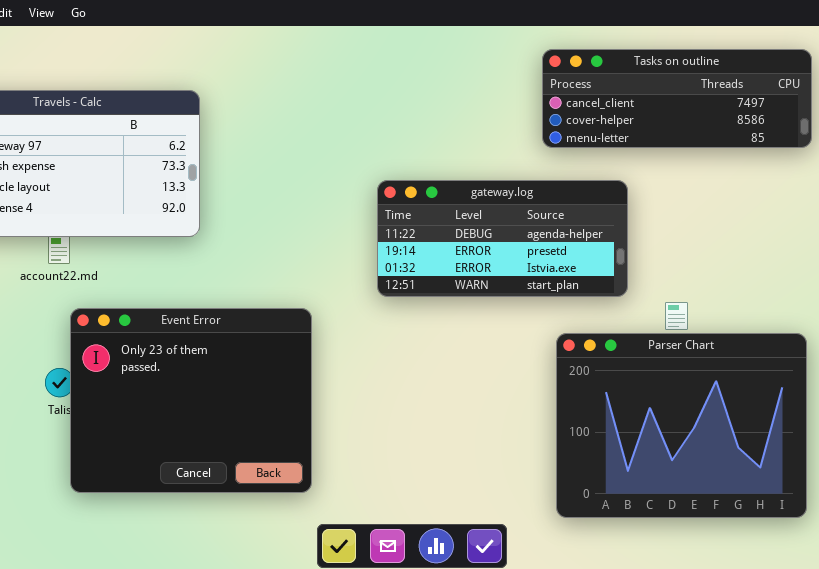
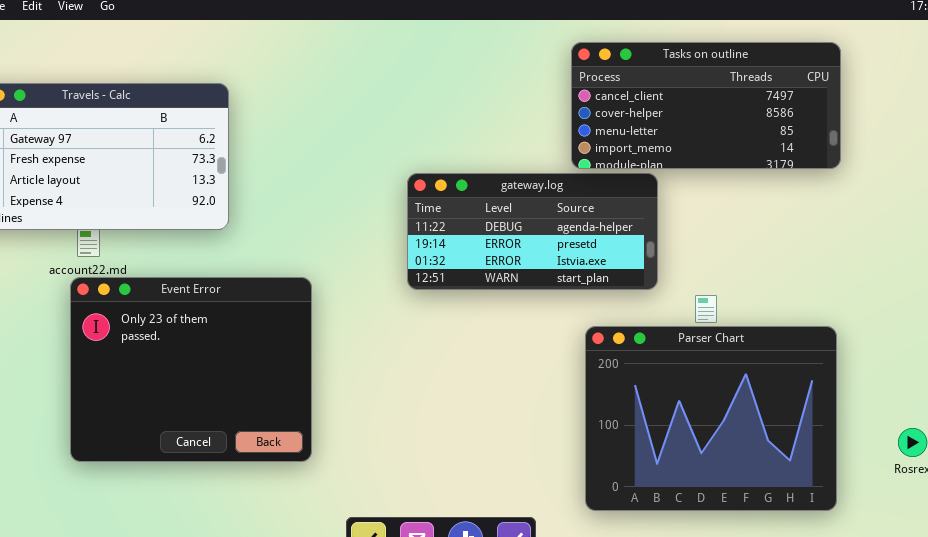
Tasks on outline: [542,49,812,148] -> [571,42,841,169], resized
Event Error: [70,308,312,493] -> [70,277,312,462], moved

